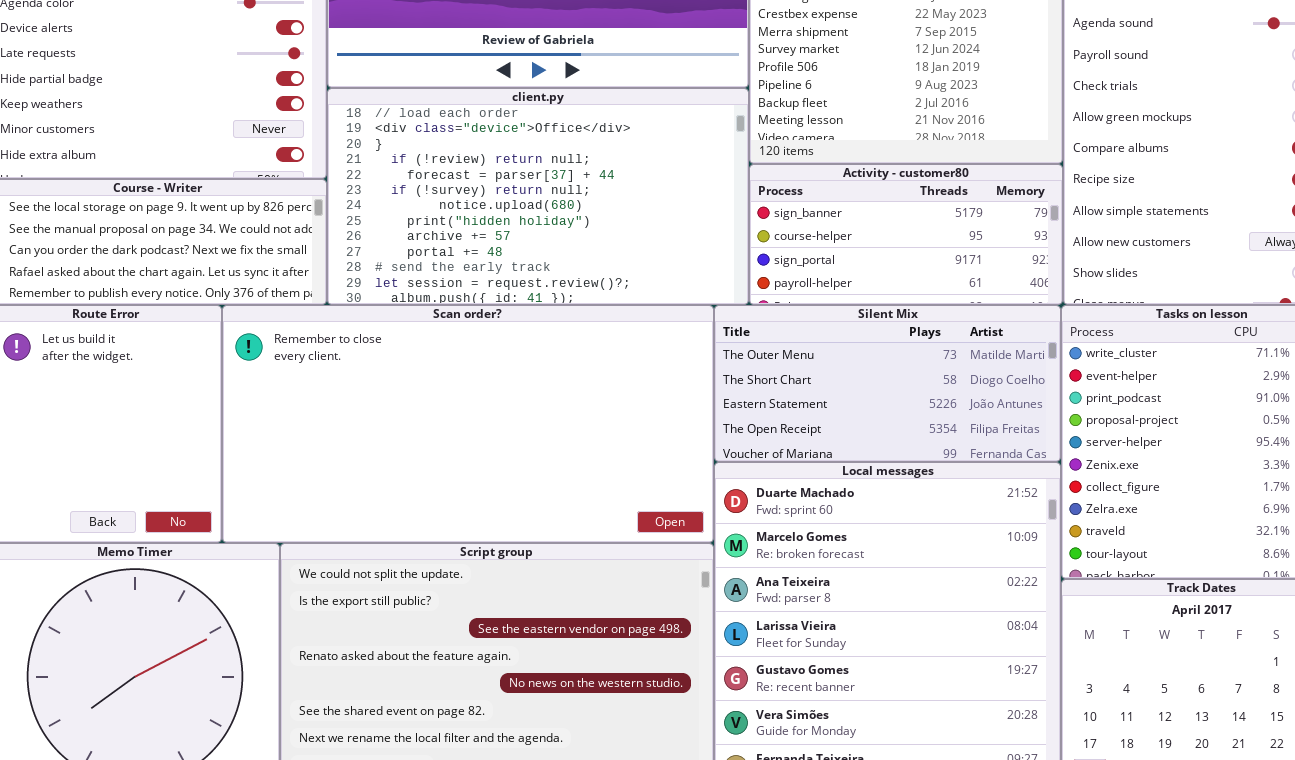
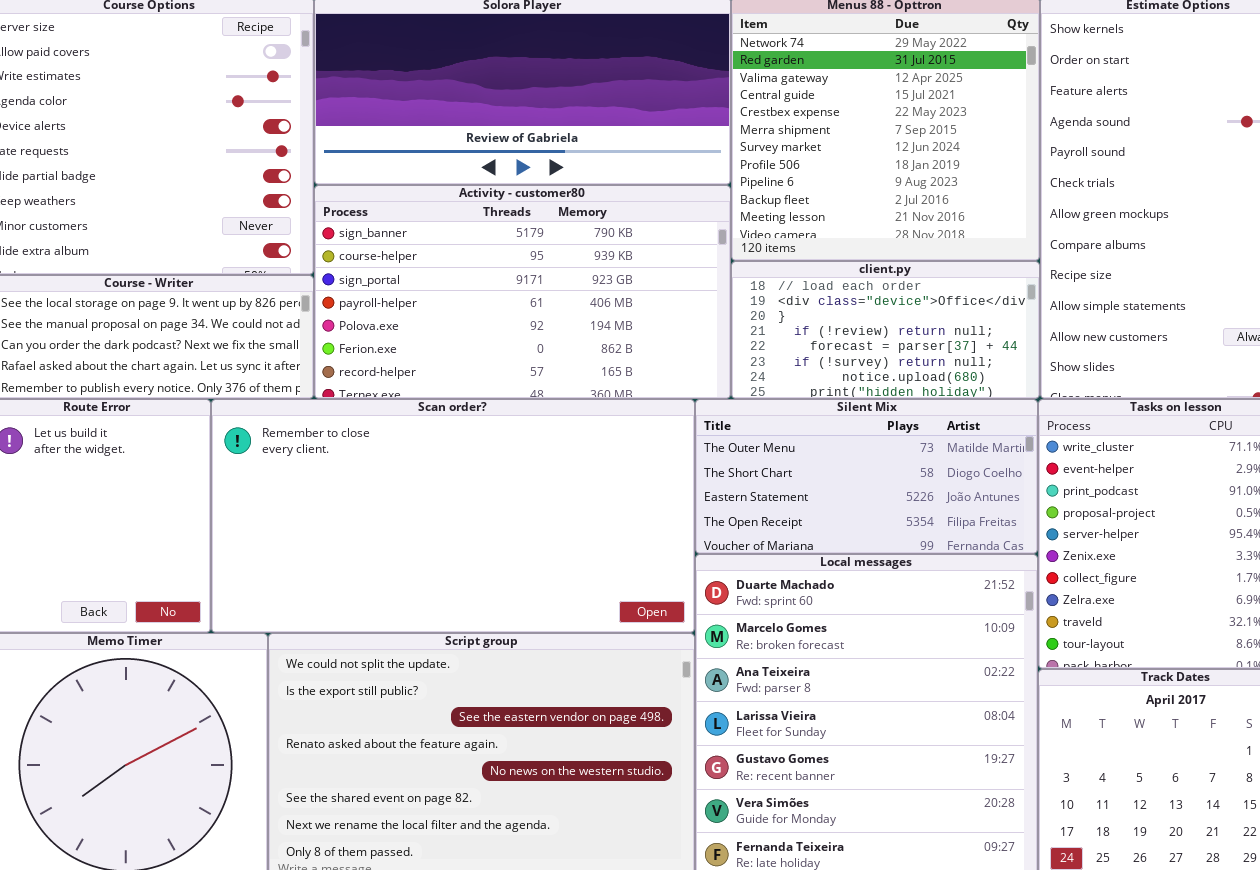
client.py: [327,88,749,305] -> [731,261,1040,399], moved, resized
Activity - customer80: [749,164,1063,305] -> [314,185,731,399], moved, resized

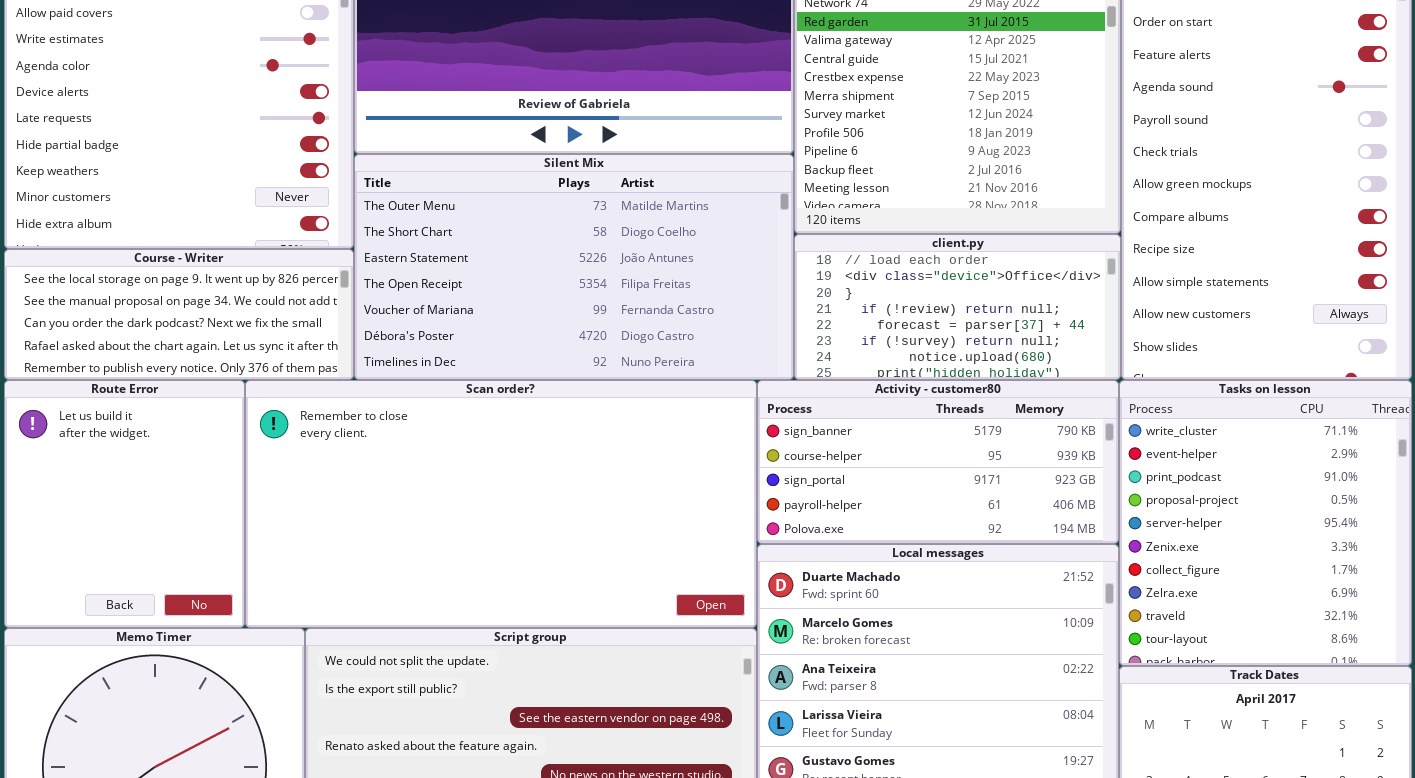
Activity - customer80: [314,185,731,399] -> [757,380,1119,544], moved, resized
Silent Mix: [695,399,1038,554] -> [354,154,794,380], moved, resized

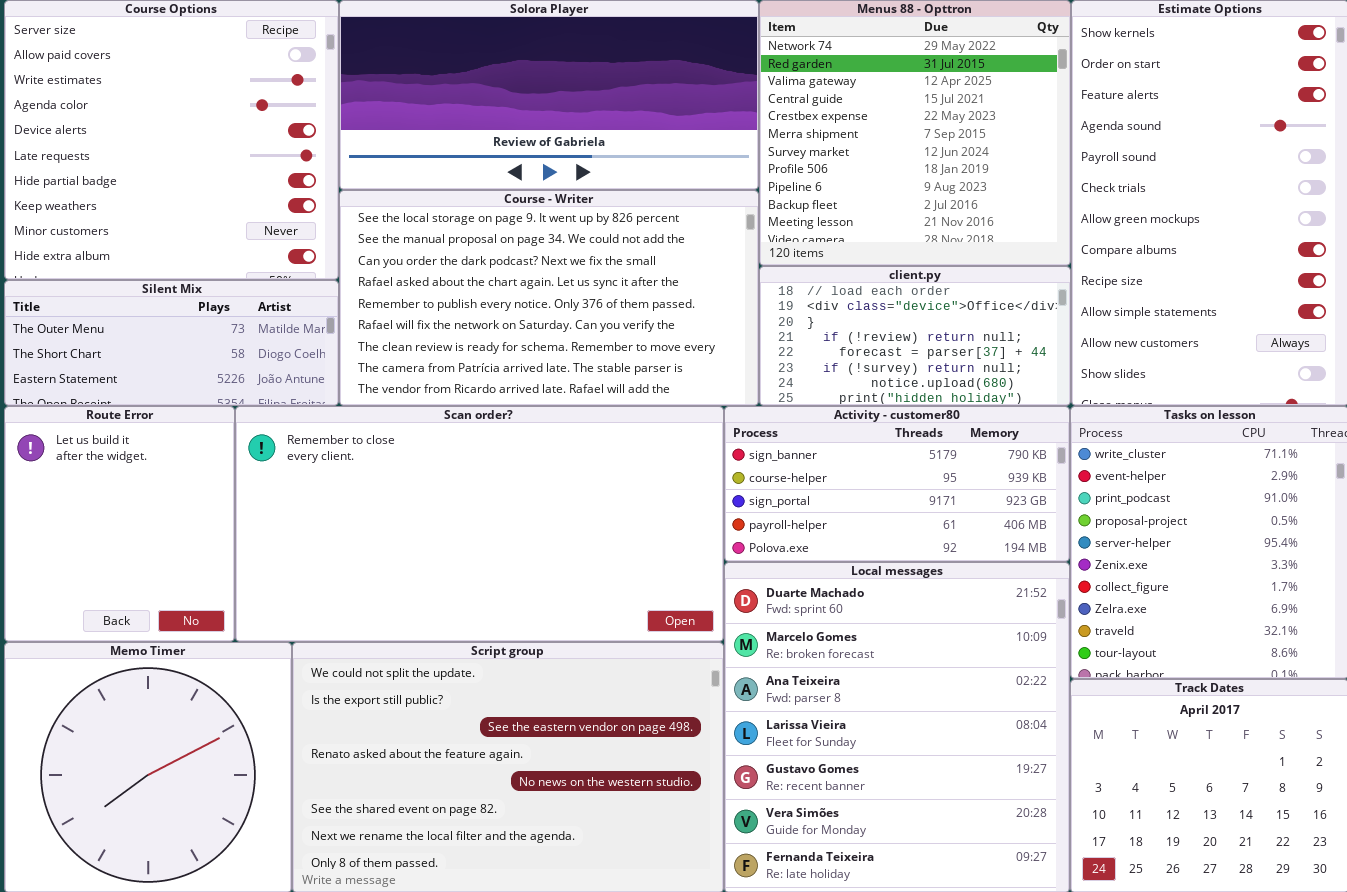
Silent Mix: [354,154,794,380] -> [4,280,339,406], moved, resized
Course - Writer: [4,249,354,380] -> [339,190,759,406], moved, resized

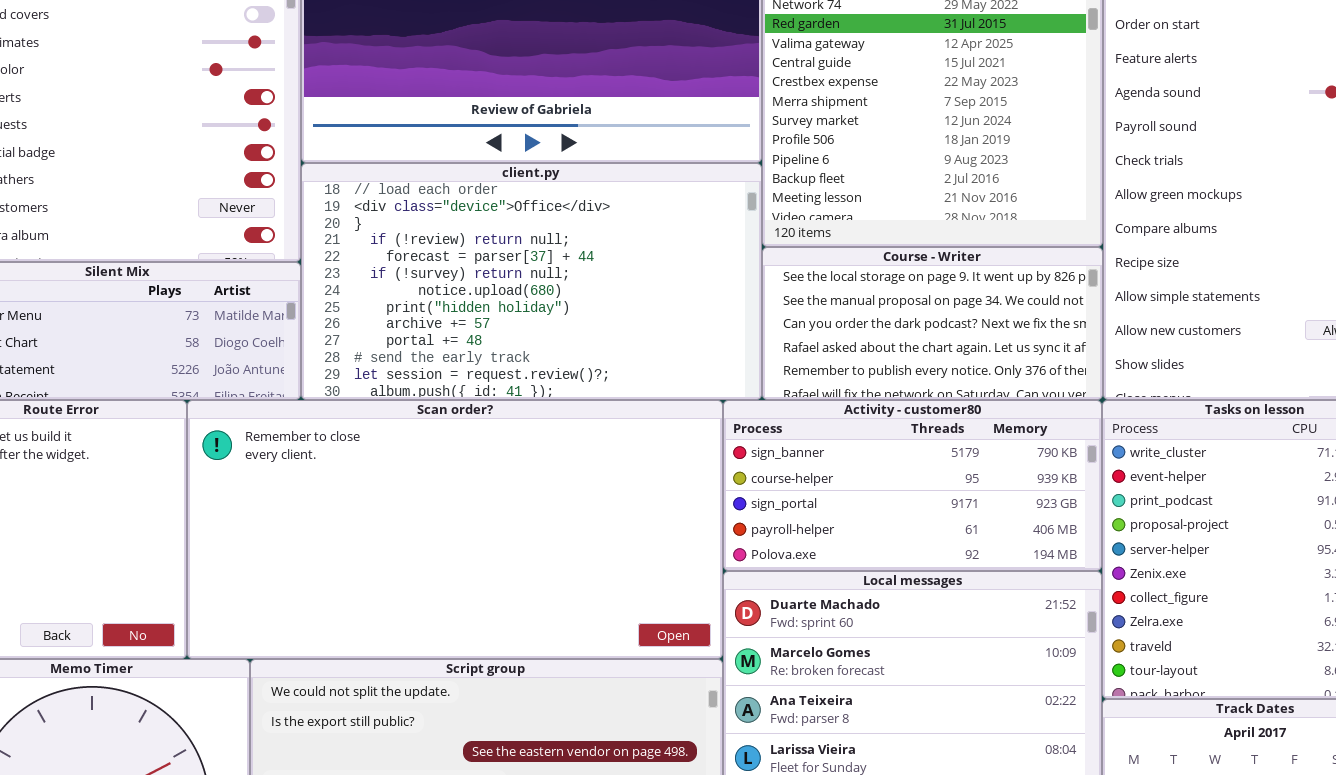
Course - Writer: [339,190,759,406] -> [762,247,1103,400], moved, resized
client.py: [759,266,1071,406] -> [301,163,762,400], moved, resized

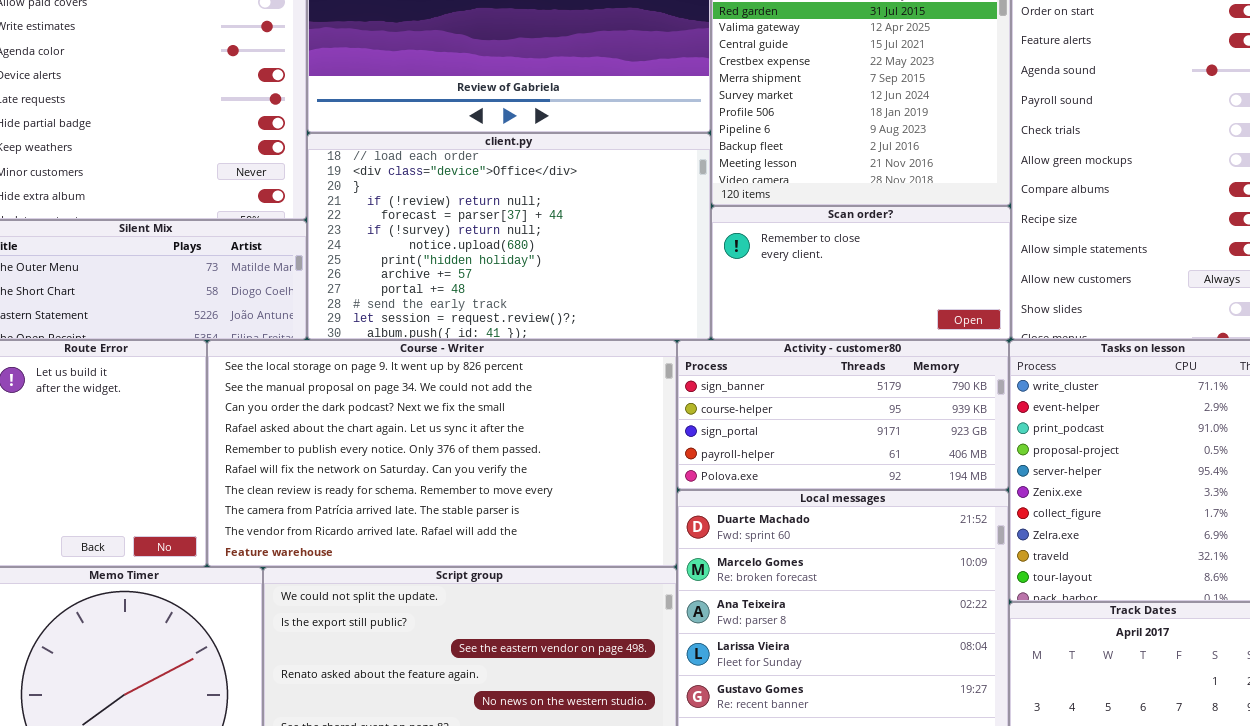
Course - Writer: [762,247,1103,400] -> [207,340,677,567], moved, resized
Scan order?: [187,400,723,659] -> [711,206,1011,340], moved, resized

